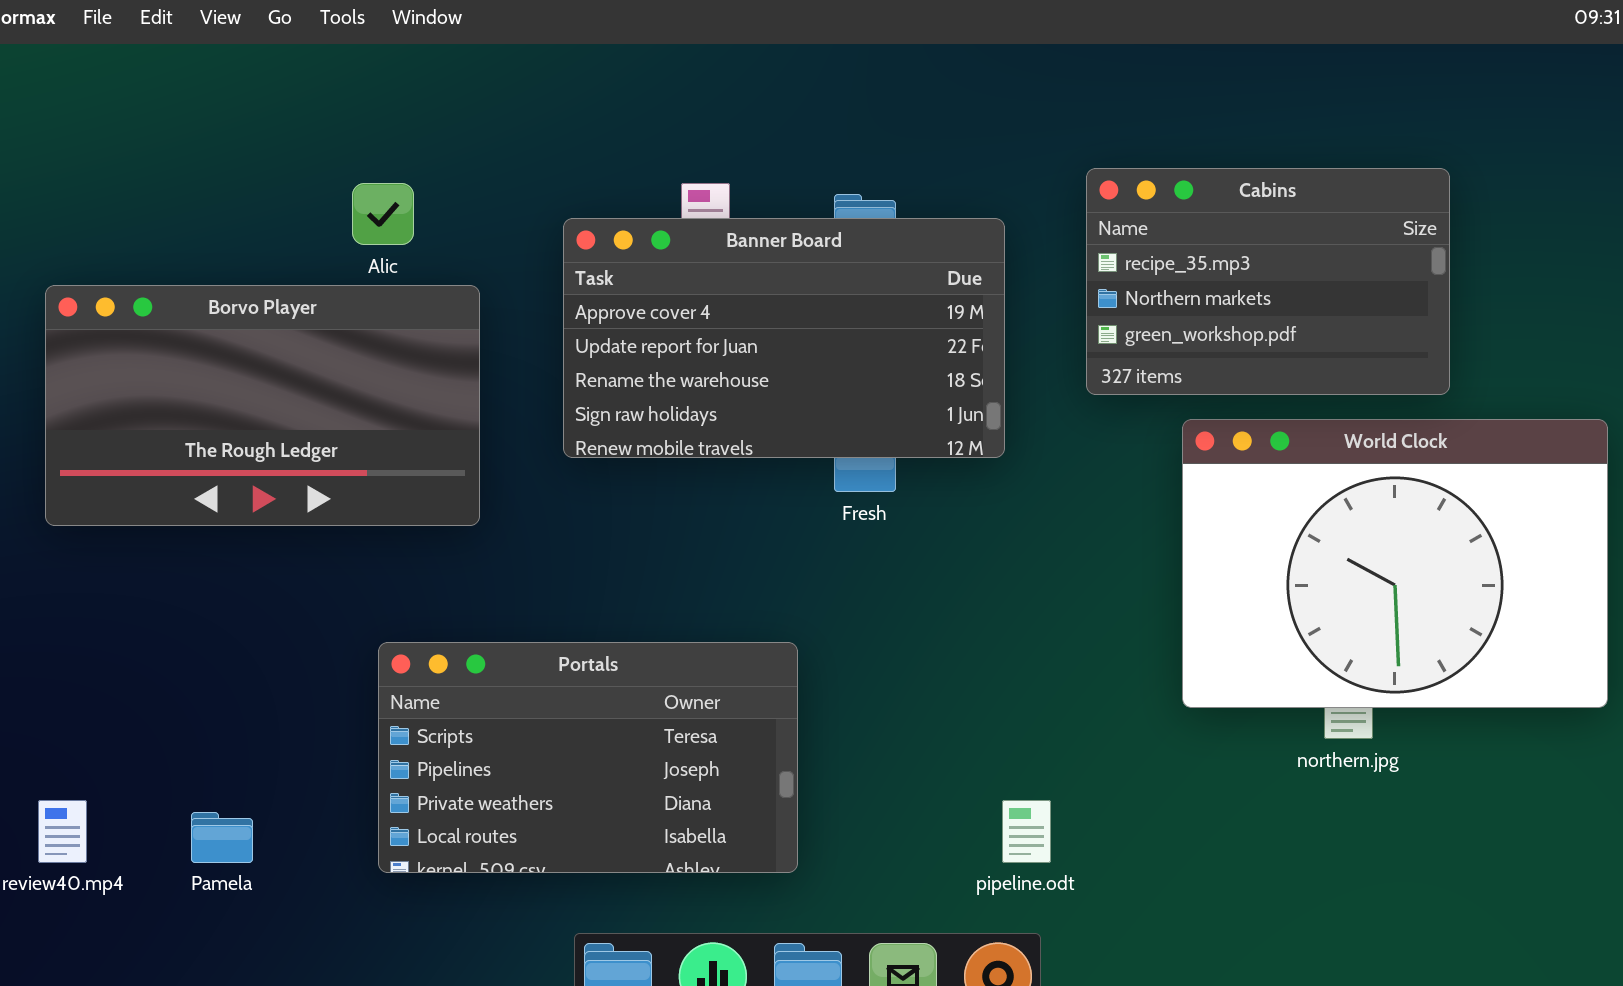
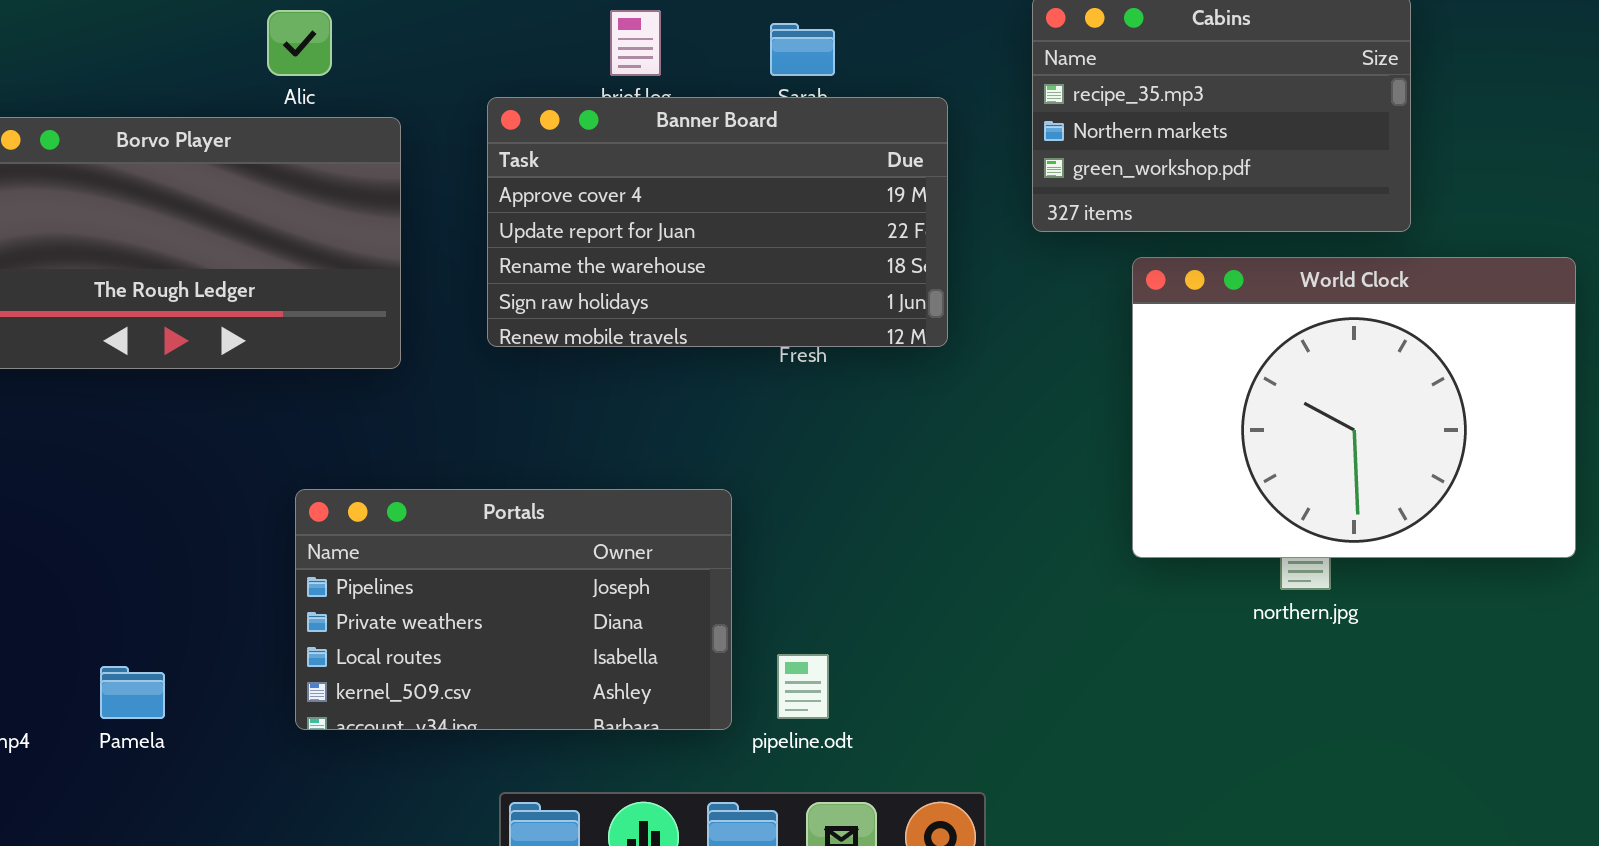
Banner Board: [563,218,1005,458] -> [487,97,948,347], moved
Portals: [378,642,798,873] -> [295,489,732,730], scrolled down 1 row
pipeline.odt: [1002,800,1051,863] -> [777,654,829,719], moved

